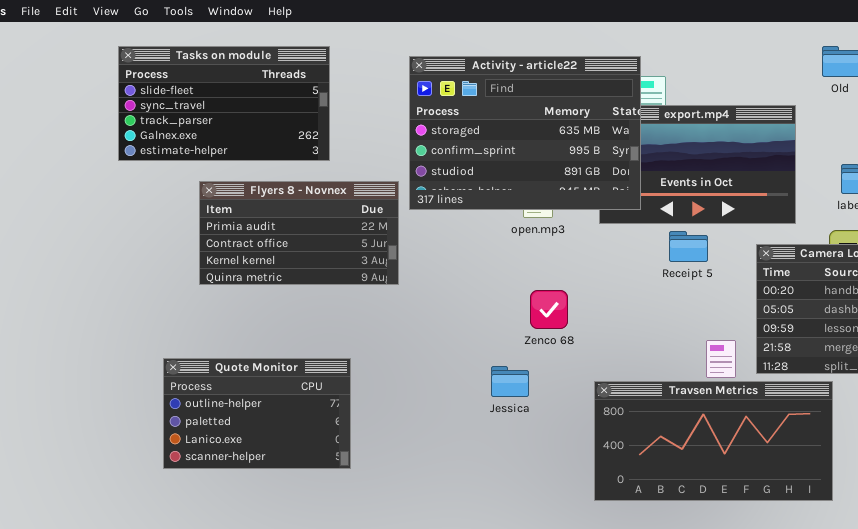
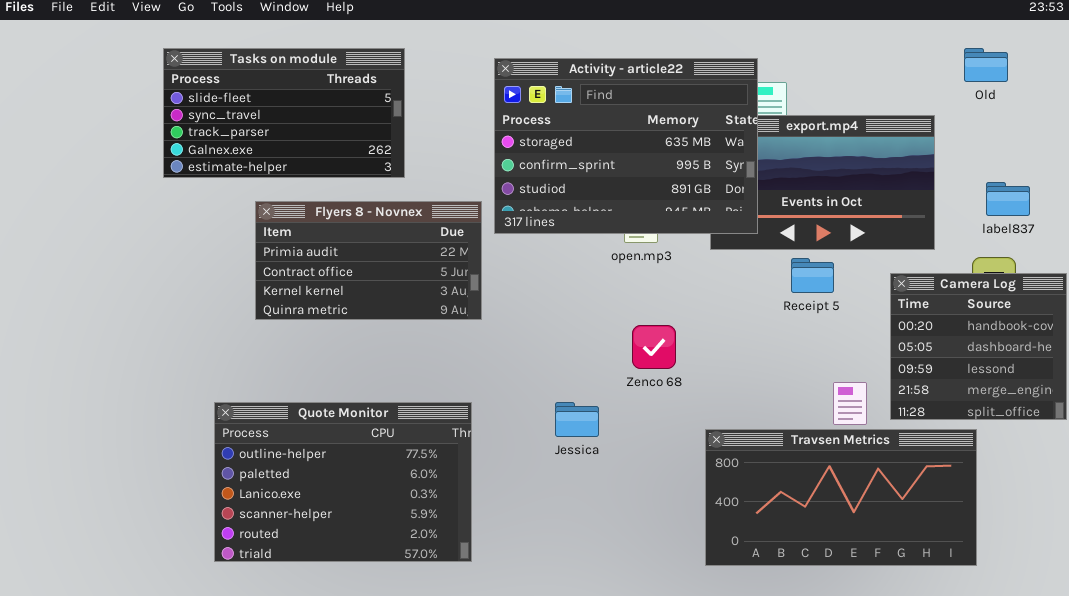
Quote Monitor: [163,358,351,469] -> [214,402,472,562], resized
Jessica: [491,366,529,397] -> [555,402,599,437], moved

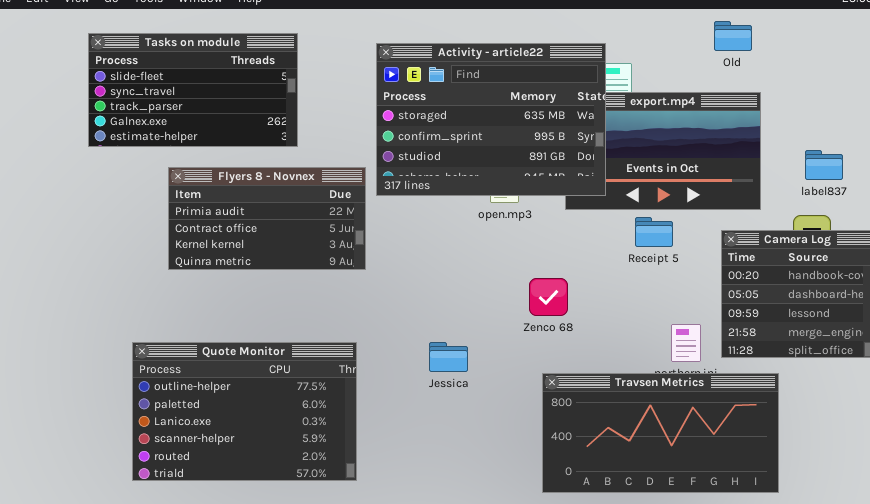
Old: [964,48,1008,82] -> [714,21,752,51], moved
Zenco 68: [632,325,676,369] -> [529,278,568,316], moved
Travsen Metrics: [705,429,977,566] -> [542,373,779,493], moved

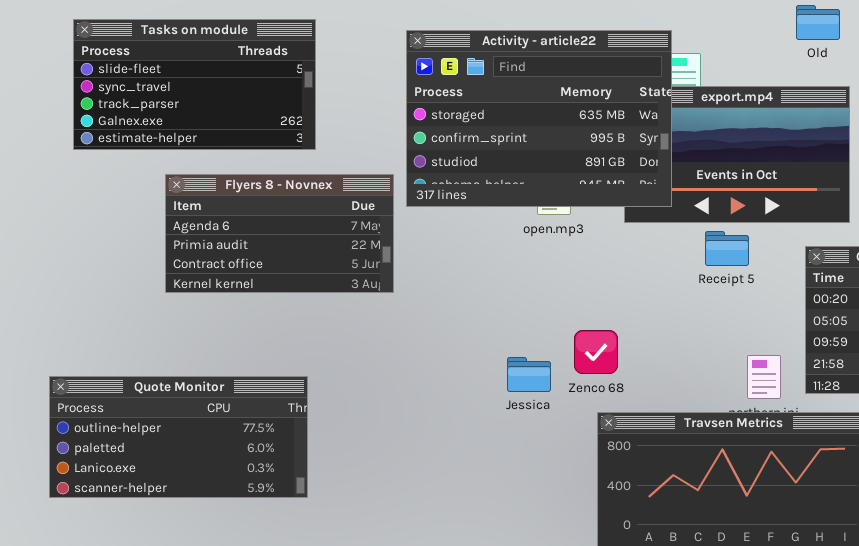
Flyers 8 - Novnex: [168,167,366,270] -> [165,174,394,293], scrolled up 1 row
Zenco 68: [529,278,568,316] -> [574,330,618,374], moved
Quote Monitor: [132,342,357,481] -> [49,376,308,498], moved, resized
Jessica: [429,342,468,372] -> [507,357,551,392], moved

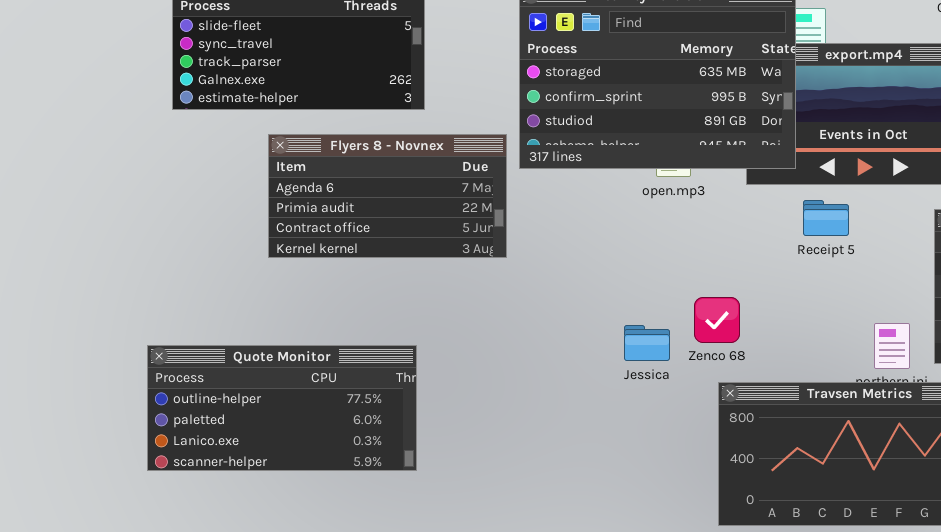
Receipt 5: [705,231,749,266] -> [803,200,849,236], moved

